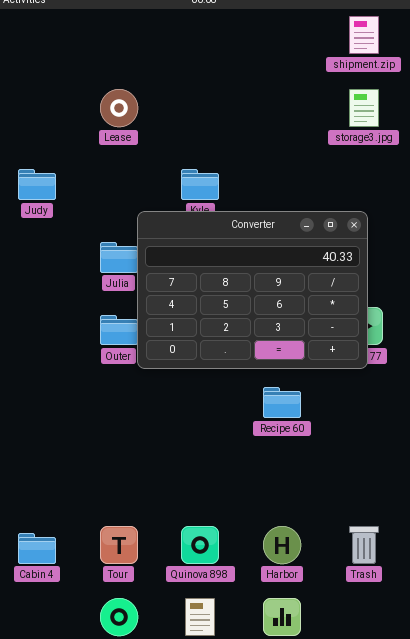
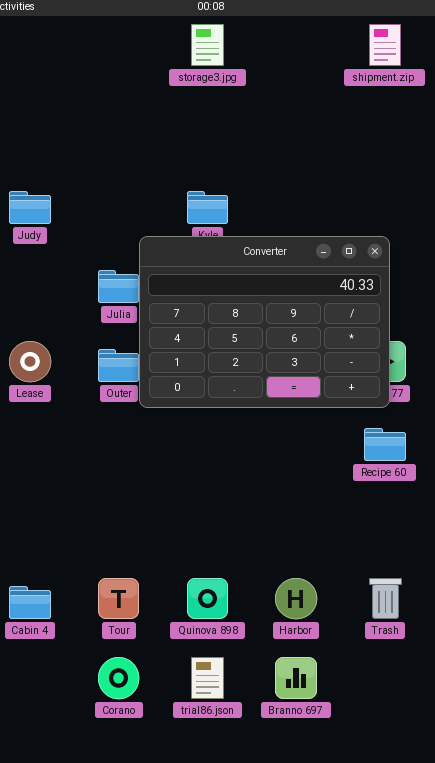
Lease: [100,89,138,127] -> [9,341,51,382], moved
storage3.jpg: [349,89,379,127] -> [191,24,224,66], moved
Recipe 60: [263,387,301,418] -> [364,428,406,461], moved

